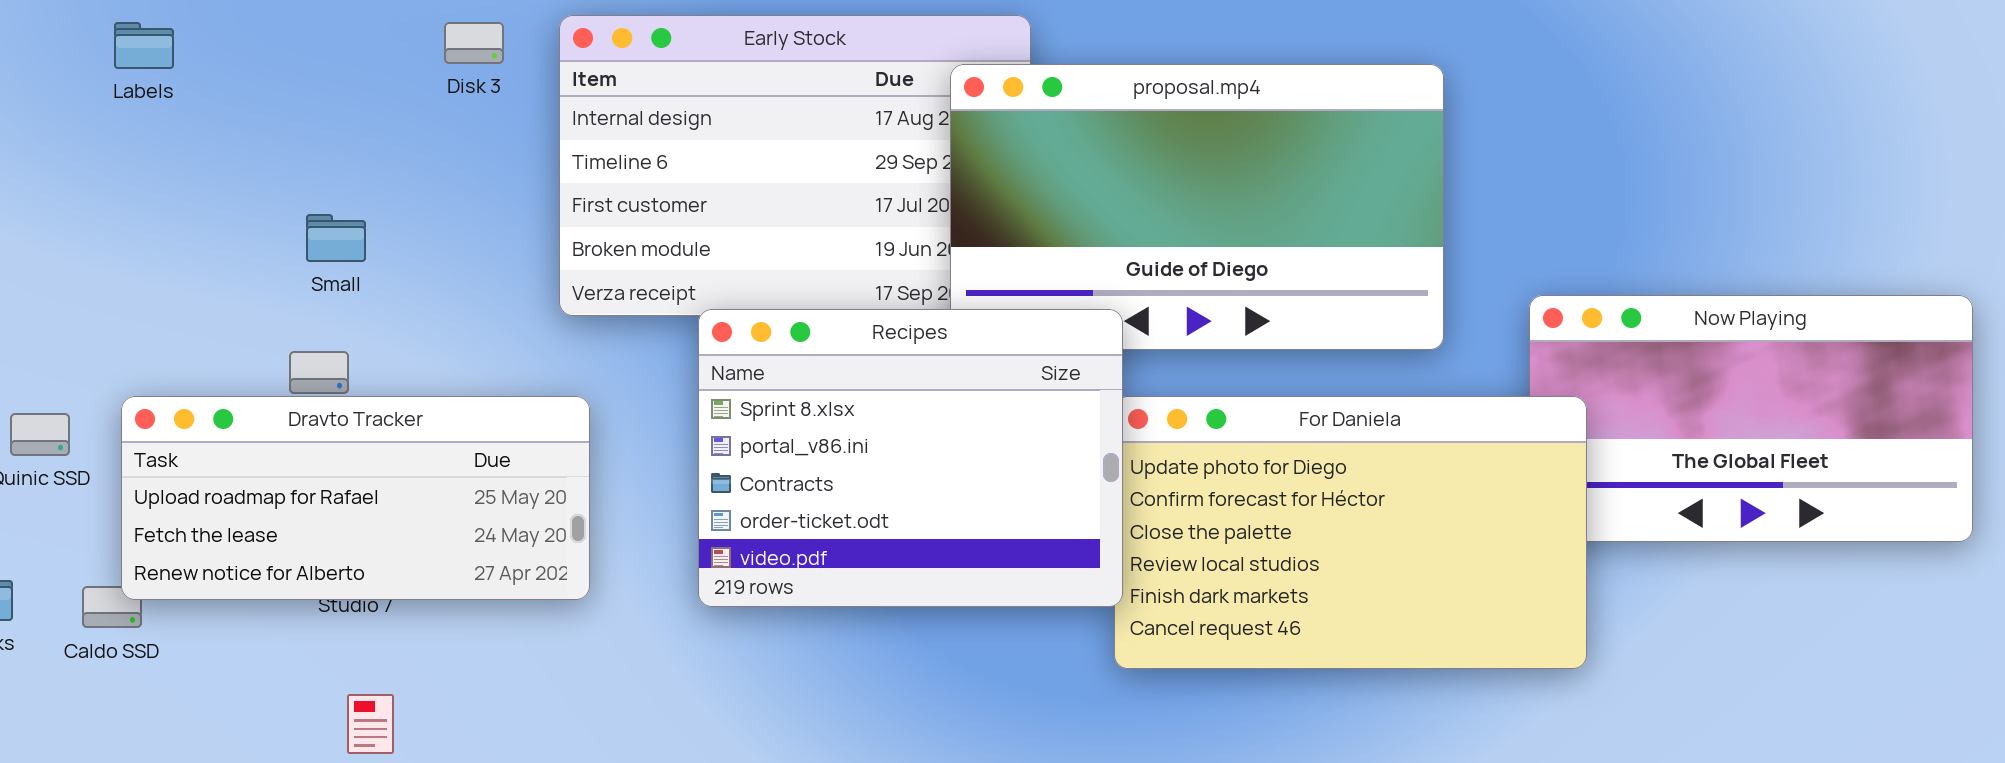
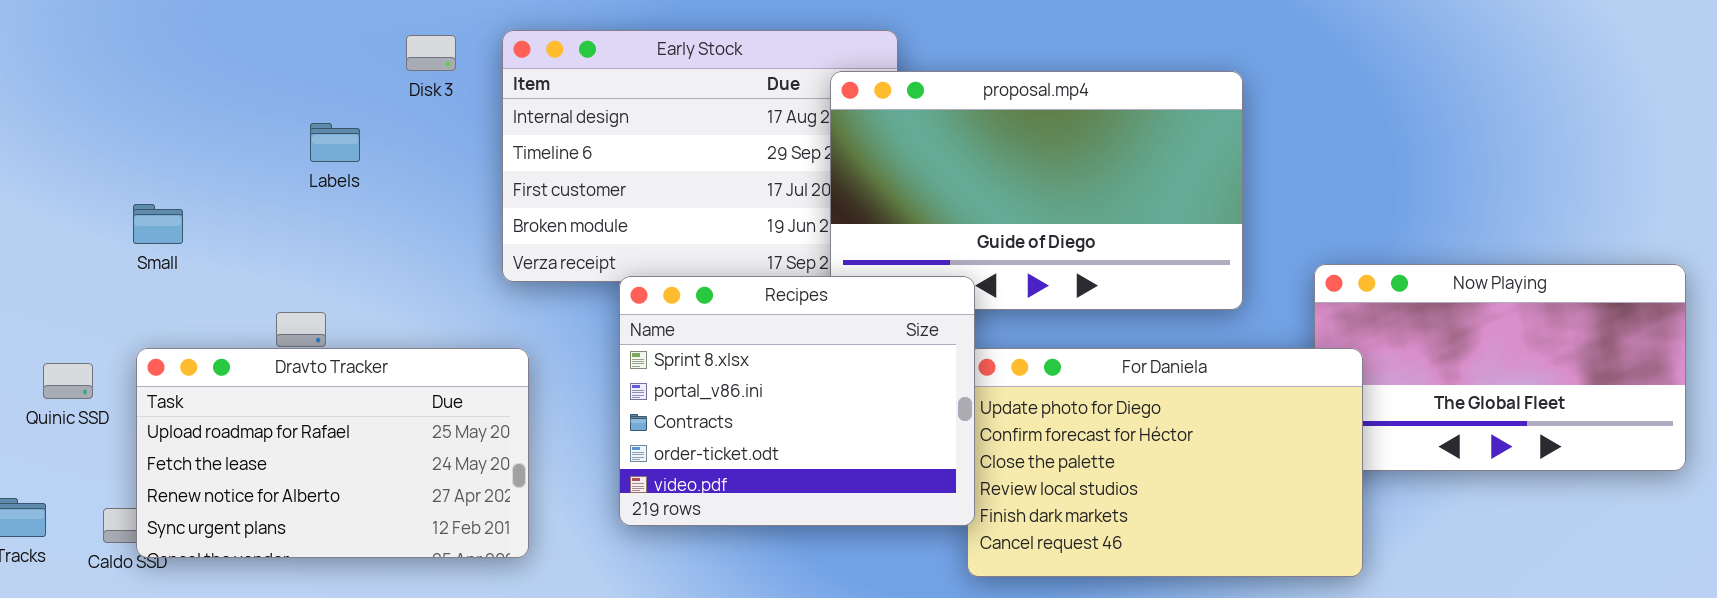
Labels: [114,22,174,69] -> [310,123,360,162], moved
Small: [306,214,366,262] -> [133,204,183,244], moved
Dravto Tracker: [121,396,590,600] -> [136,348,529,558], resized

